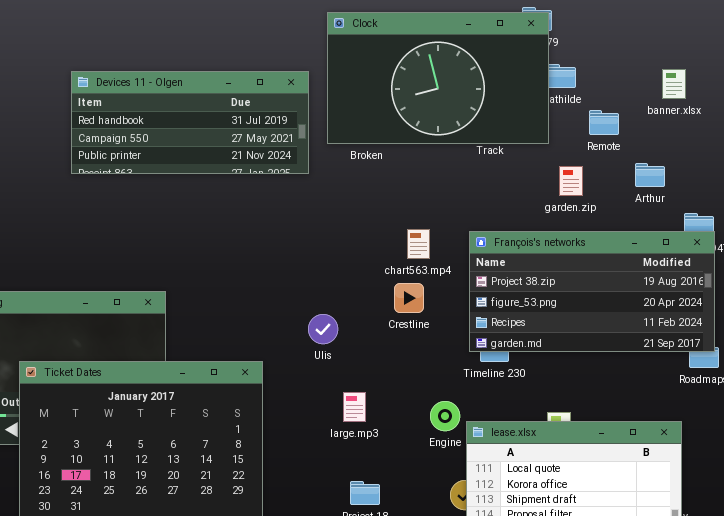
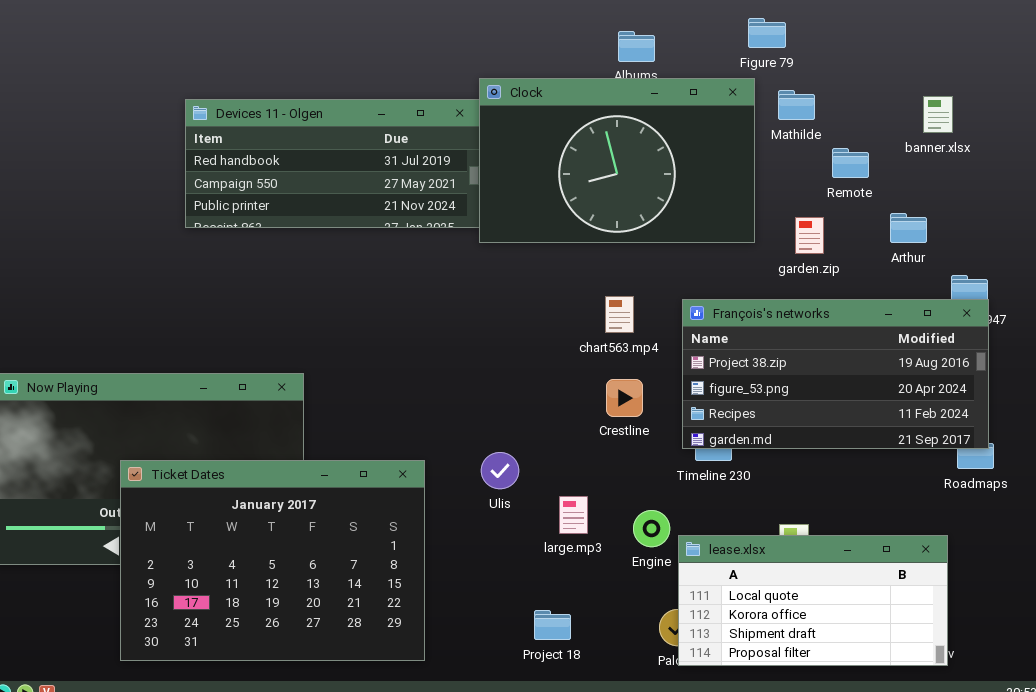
Clock: [327,12,549,144] -> [479,78,755,243], moved
Crestline: [394,283,424,313] -> [606,379,643,417], moved
Ulis: [308,314,338,344] -> [481,452,519,489], moved
large.mp3: [343,392,366,422] -> [559,496,588,534], moved

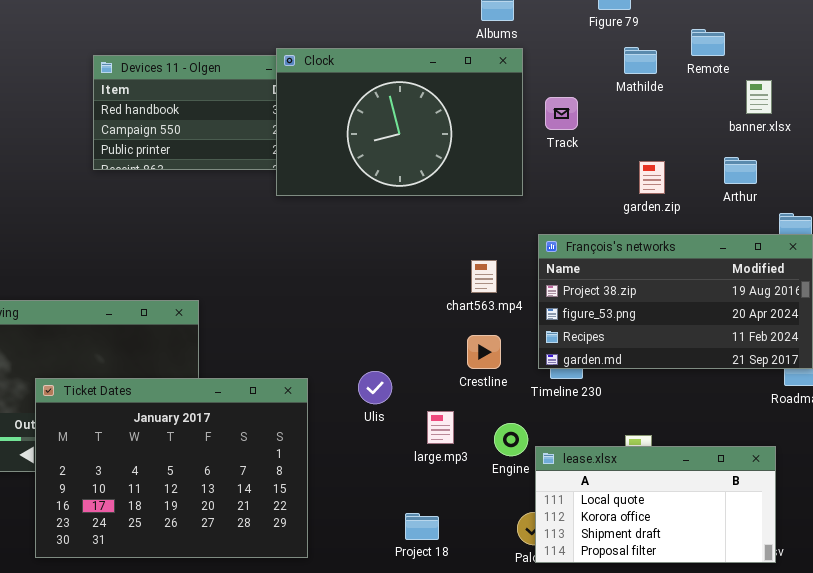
Clock: [479,78,755,243] -> [276,48,523,196], moved
banner.xlsx: [923,96,953,133] -> [746,80,772,114], moved
Remote: [832,148,869,178] -> [691,29,725,56], moved
chart563.mp4: [605,296,634,333] -> [471,260,497,293], moved
Crestline: [606,379,643,417] -> [467,335,501,369], moved

